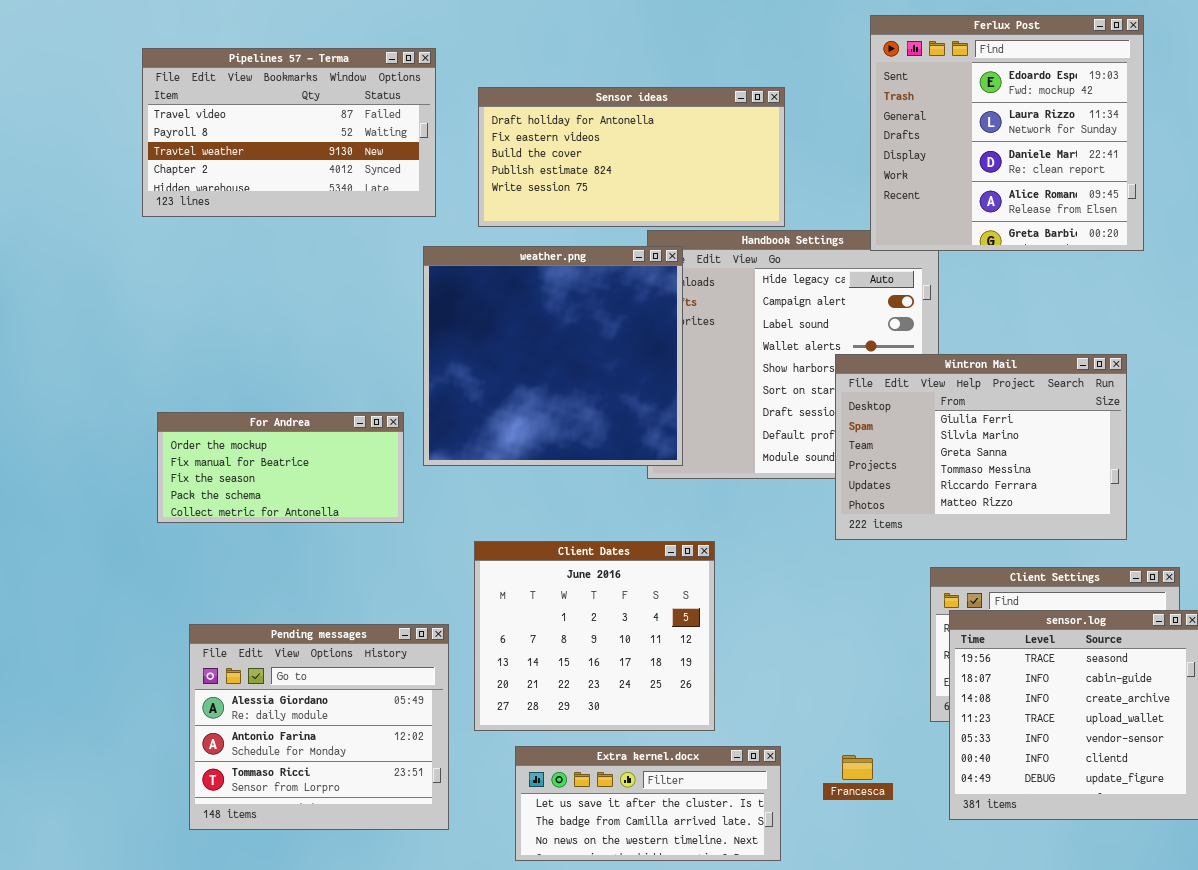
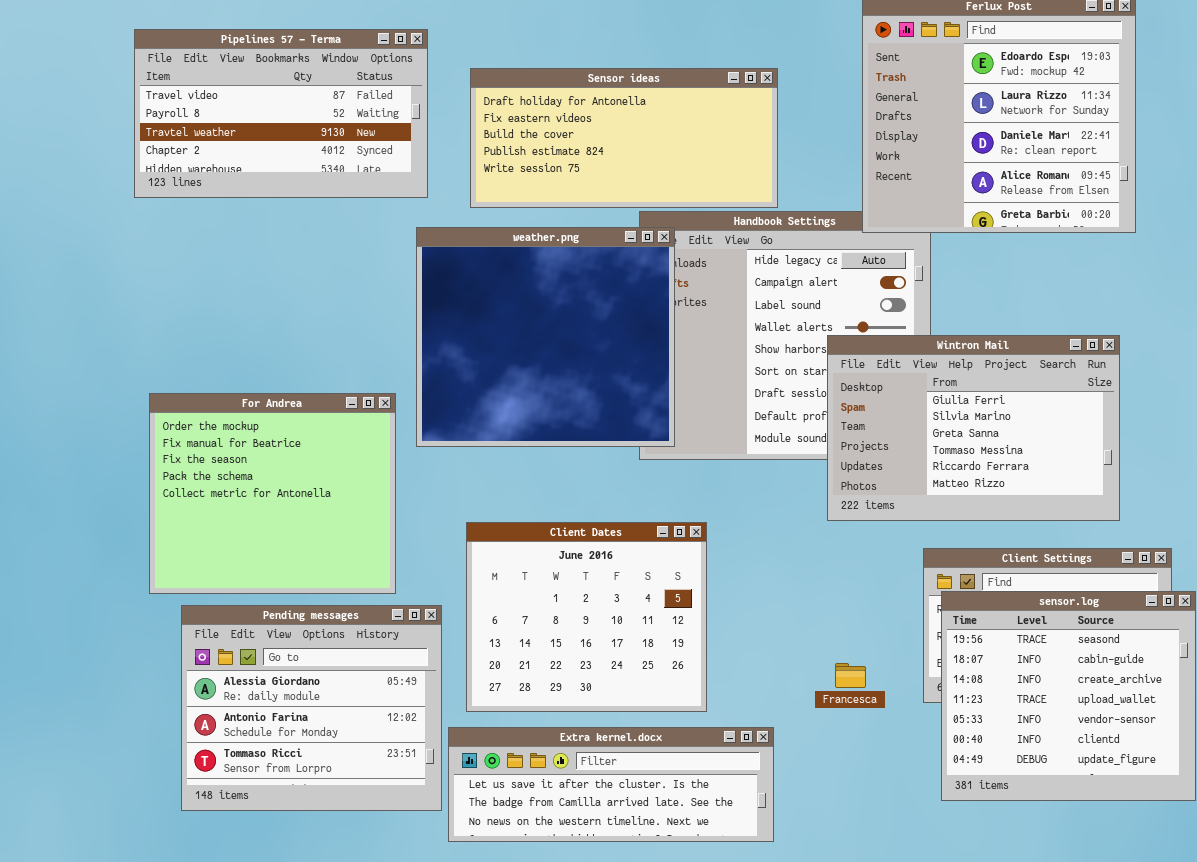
For Andrea: [157,412,404,523] -> [149,393,396,594], resized
Extra kernel.docx: [515,746,781,861] -> [448,727,774,842], resized
Francesca: [842,755,873,780] -> [835,663,866,688], moved

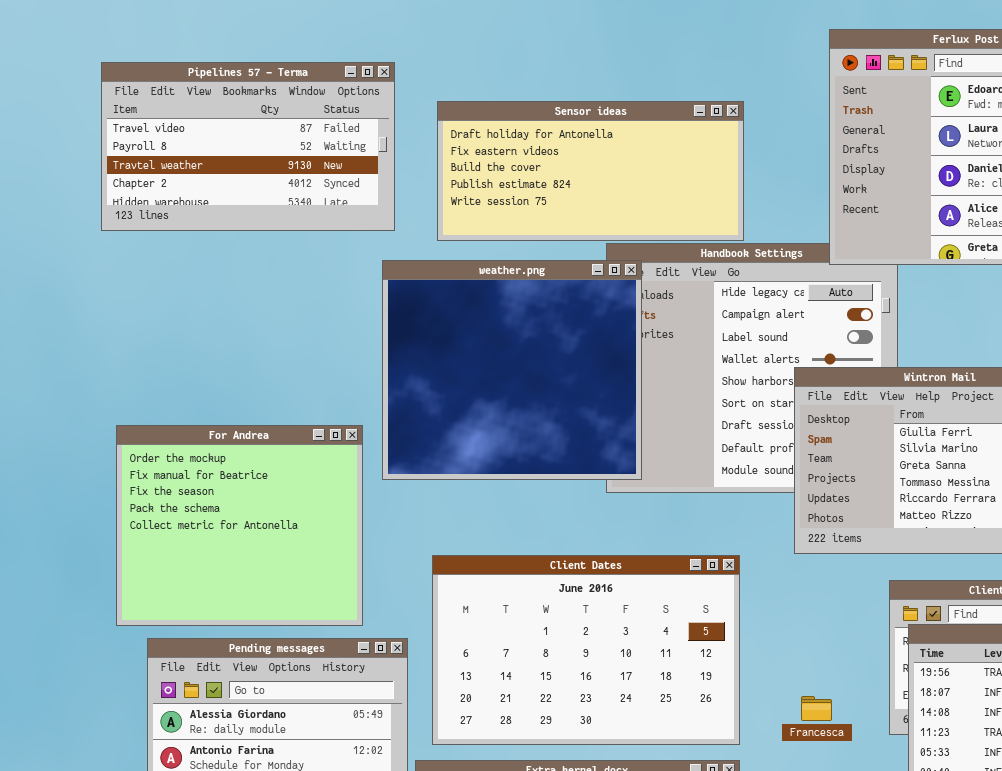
Client Dates: [466,522,707,712] -> [432,555,740,745], resized

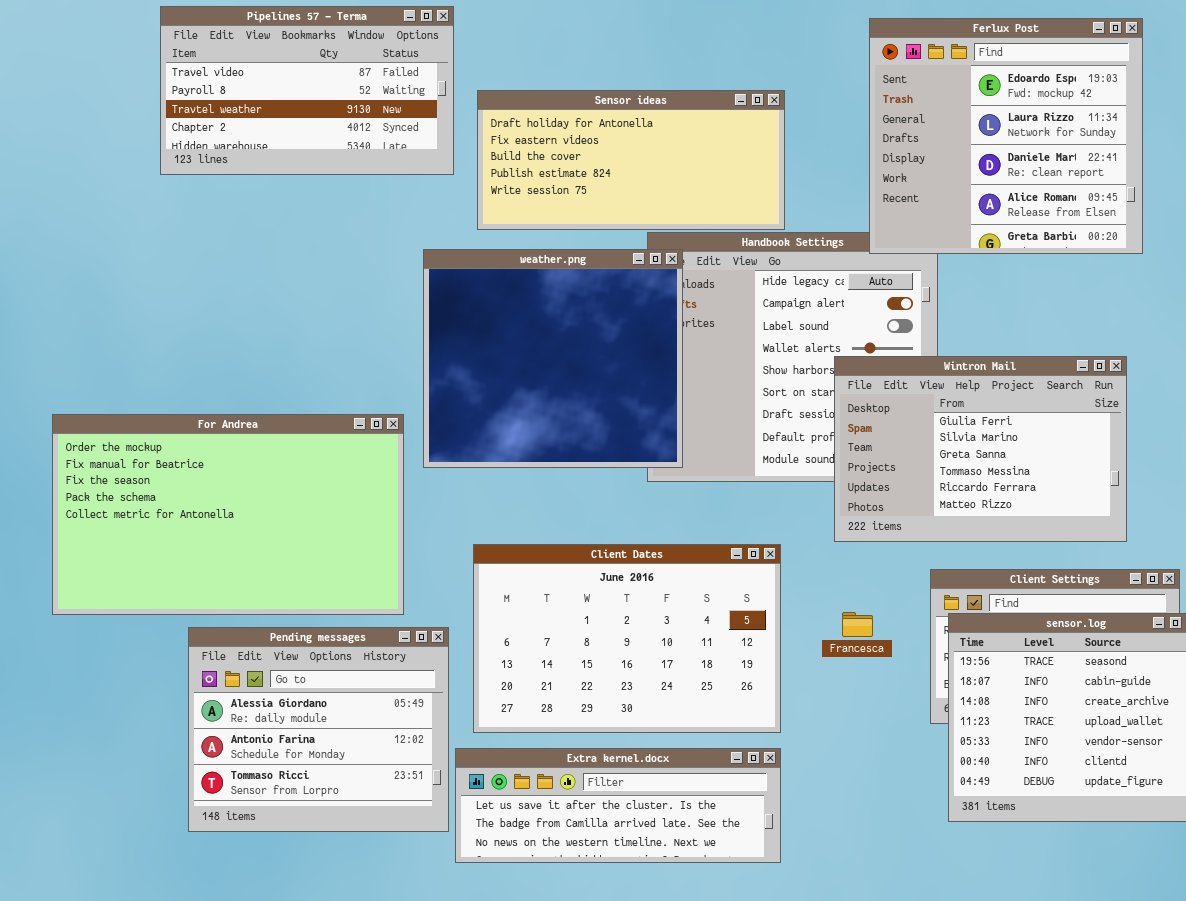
Pipelines 57 - Terma: [101,62,395,231] -> [160,6,454,175], moved
For Andrea: [116,425,363,626] -> [52,414,404,615], resized
Francesca: [801,696,832,721] -> [842,612,873,637], moved

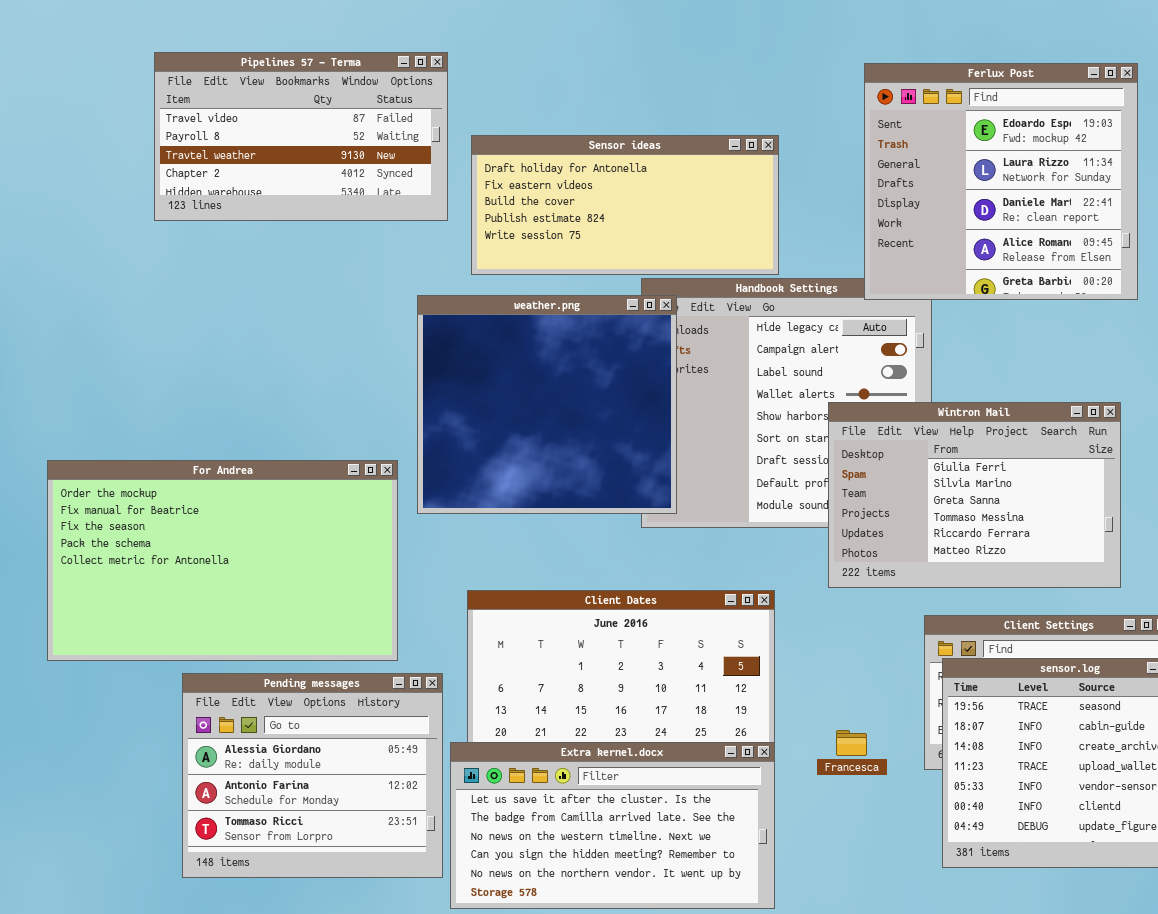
Francesca: [842,612,873,637] -> [836,730,867,756], moved
Extra kernel.docx: [455,748,781,863] -> [450,742,775,909], resized

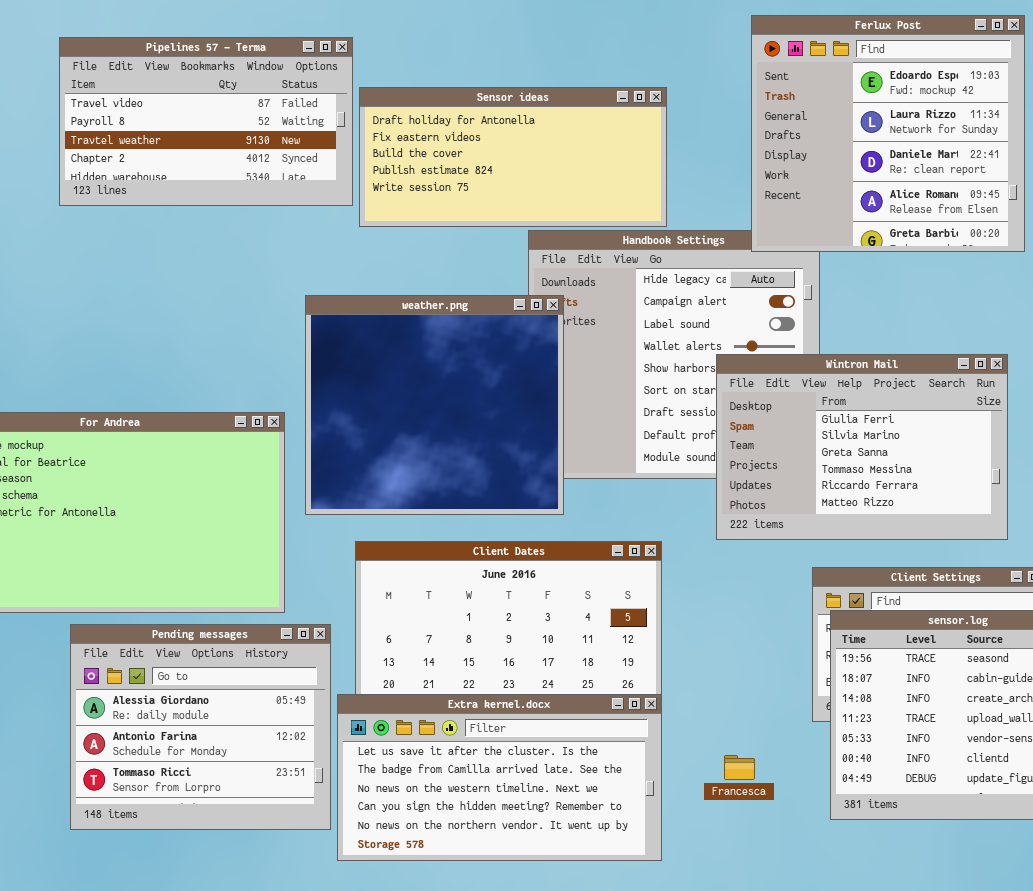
Pipelines 57 - Terma: [154,52,448,221] -> [59,37,353,206], moved
weather.png: [417,295,677,514] -> [305,295,564,515], moved
Francesca: [836,730,867,756] -> [724,755,755,780], moved

